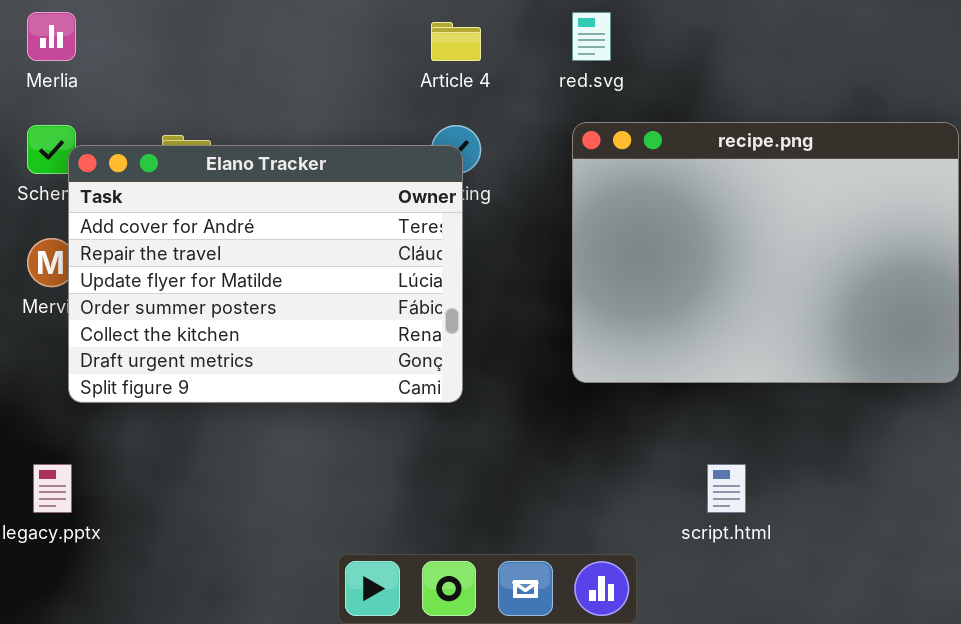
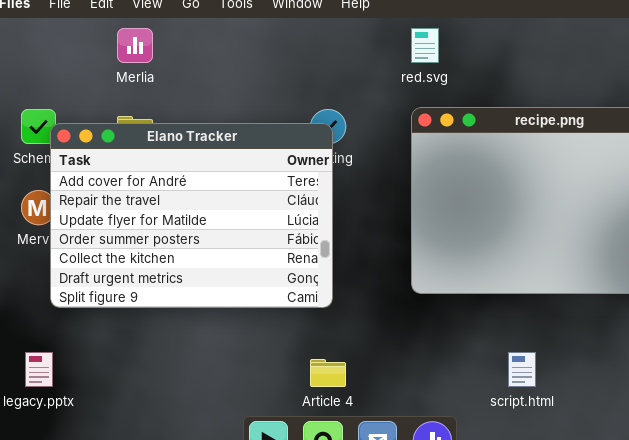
Merlia: [27,12,76,61] -> [117,28,153,63], moved
Article 4: [431,22,481,61] -> [310,359,346,387], moved

